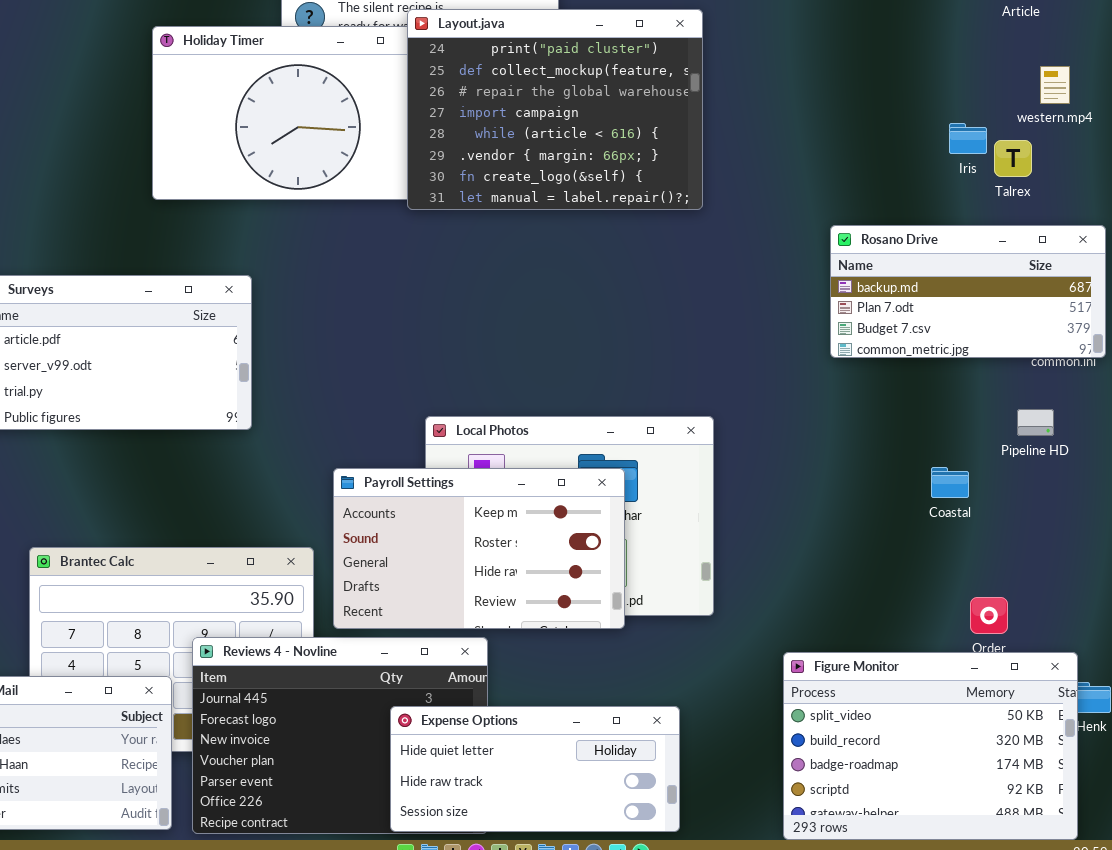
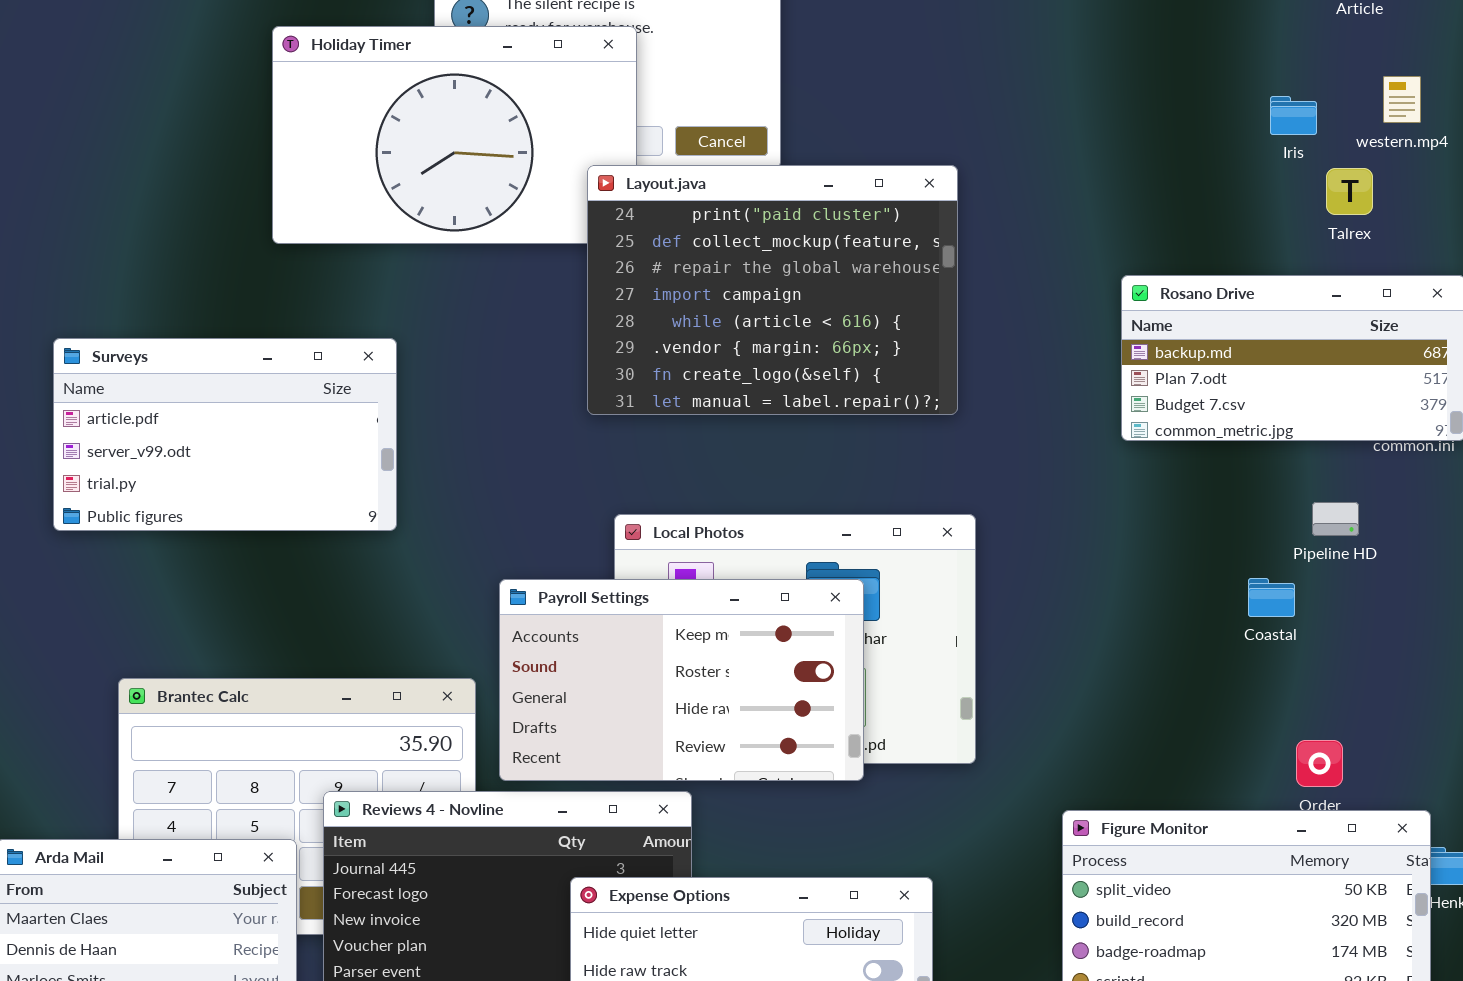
Layout.java: [407,9,703,210] -> [587,165,958,415], moved
Iris: [949,123,987,154] -> [1270,96,1317,135], moved
Pipeline HD: [1017,409,1054,436] -> [1312,502,1359,536], moved

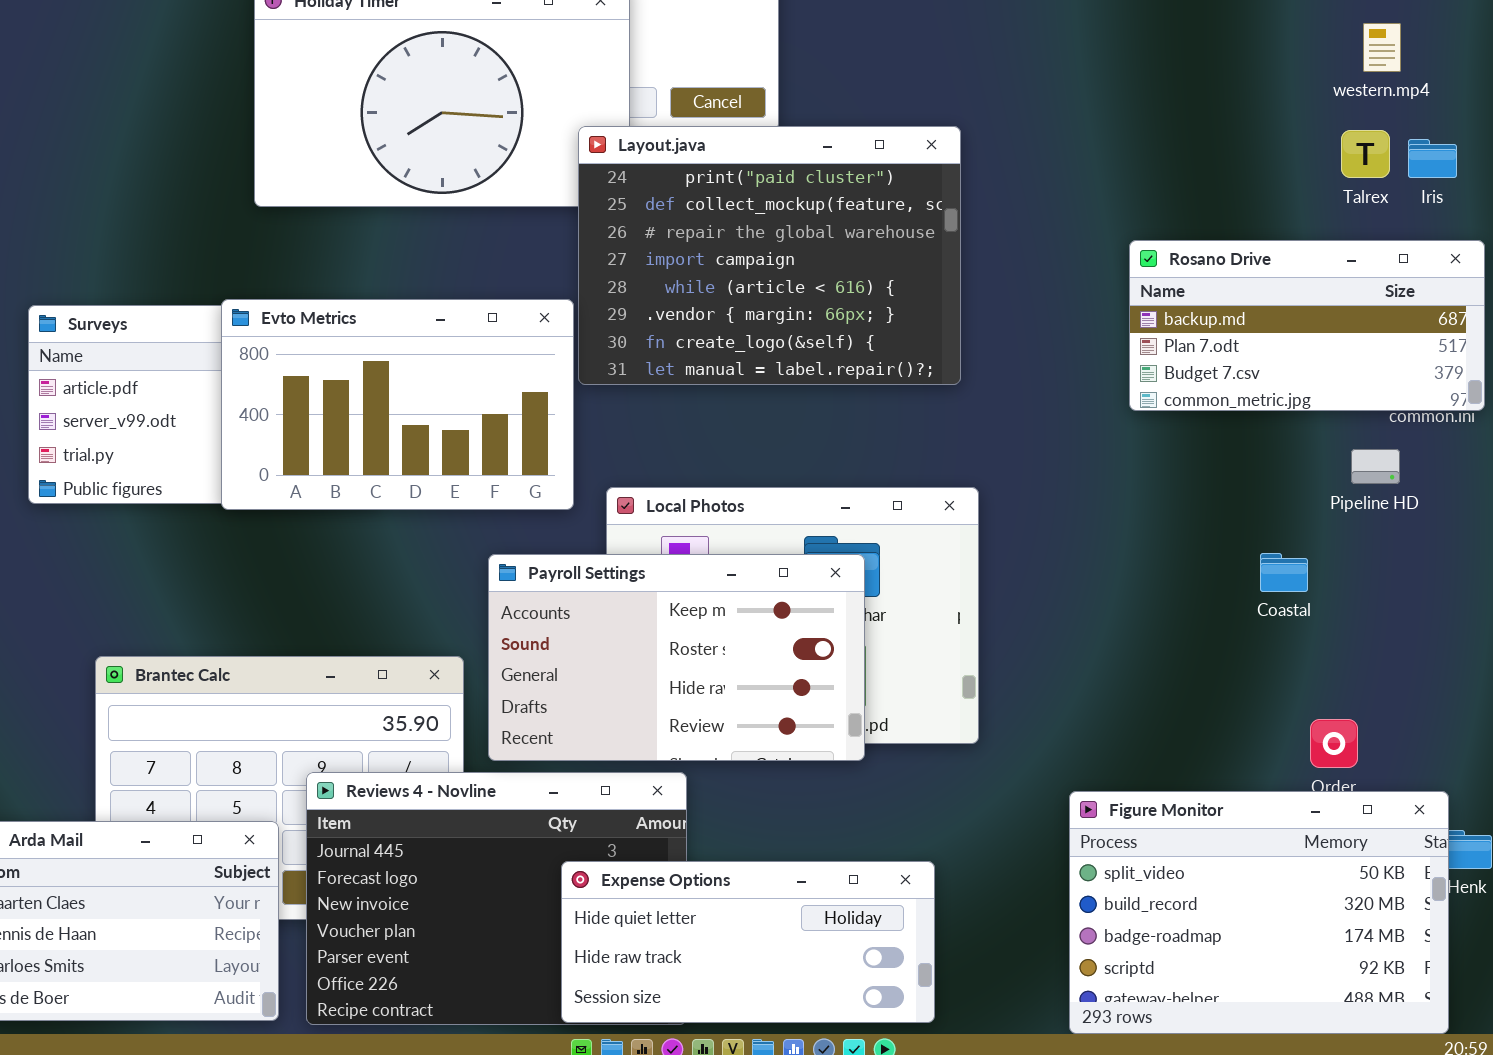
western.mp4: [1383,76,1421,123] -> [1363,23,1401,72], moved
Iris: [1270,96,1317,135] -> [1408,139,1457,178], moved
Evto Metrics: none -> [221,299,574,510], opened
Pipeline HD: [1312,502,1359,536] -> [1351,449,1400,484], moved

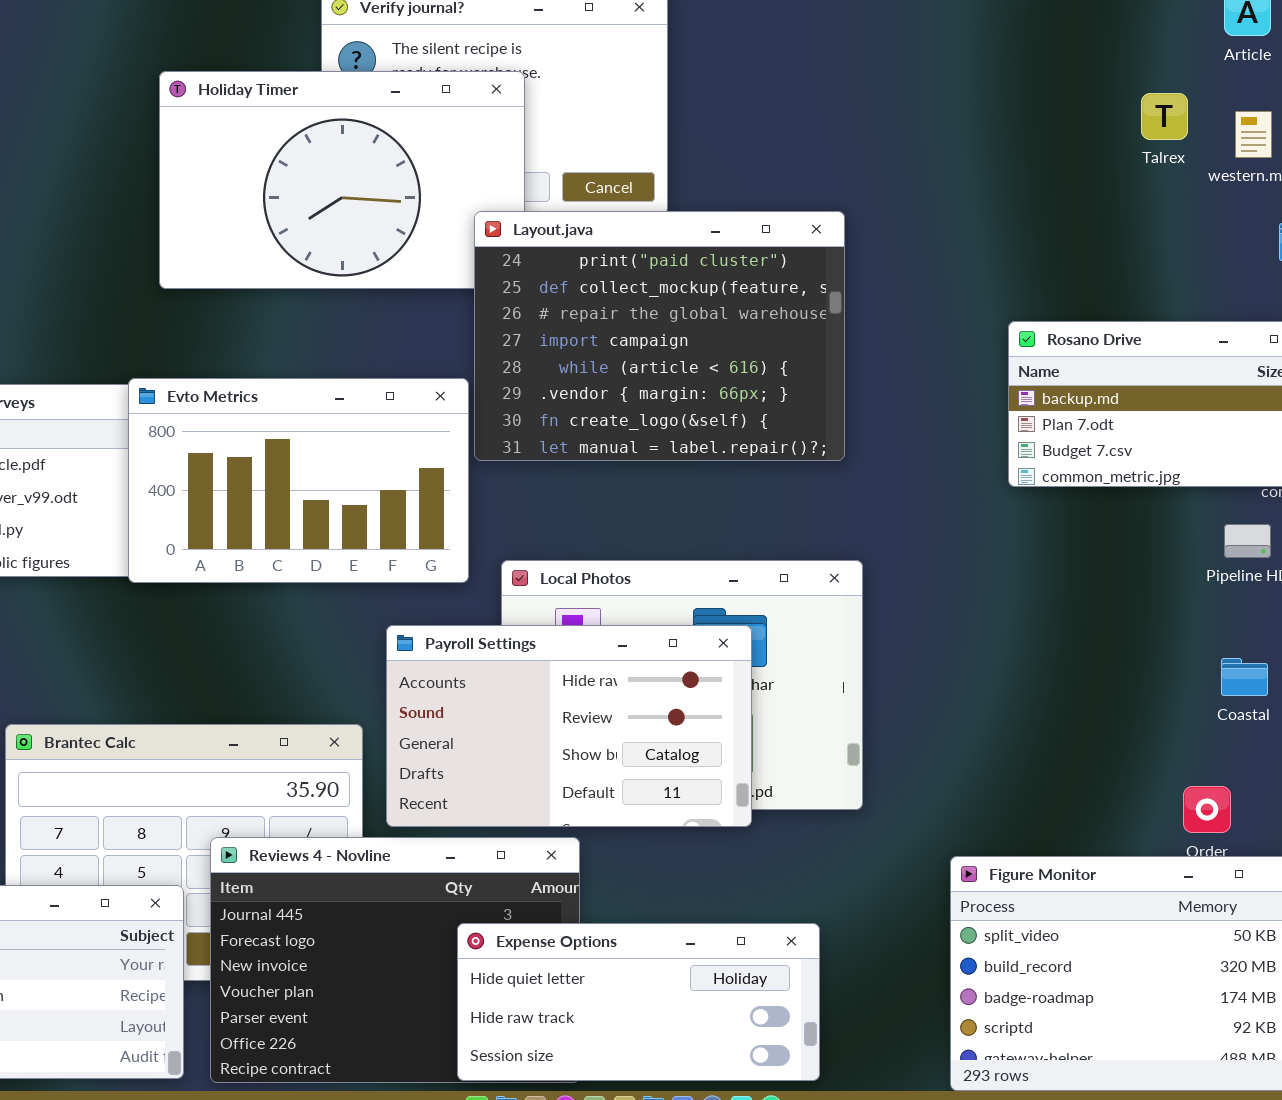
Talrex: [1341,130,1390,178] -> [1141,93,1188,140], moved
Coastal: [1260,553,1308,592] -> [1221,658,1268,696], moved
Payroll Settings: [488,554,865,761] -> [386,625,752,827], scrolled down 2 rows

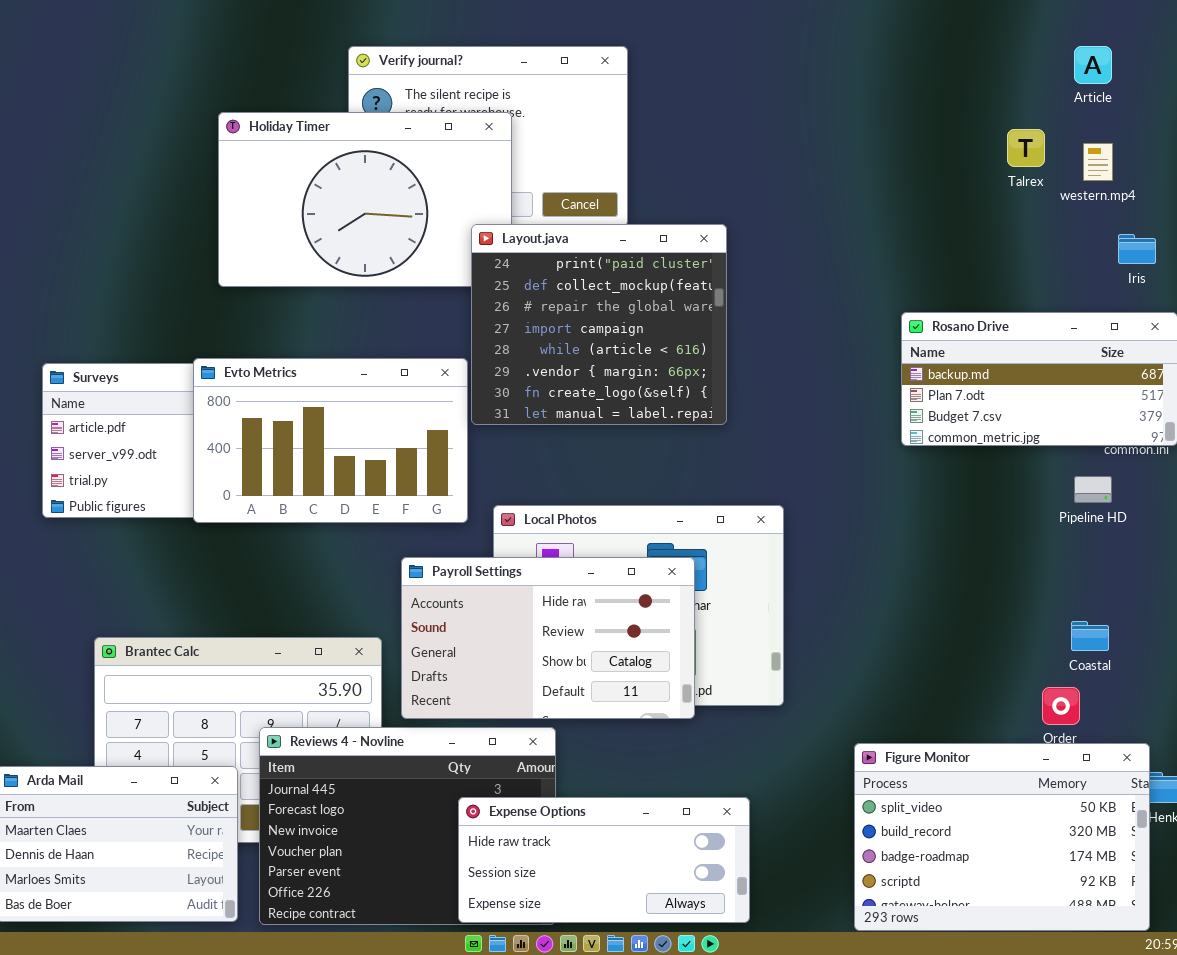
Layout.java: [474,211,845,461] -> [471,224,727,425], resized
Coastal: [1221,658,1268,696] -> [1071,621,1109,651], moved
Expense Options: [457,923,820,1081] -> [458,797,750,923], scrolled down 1 row

